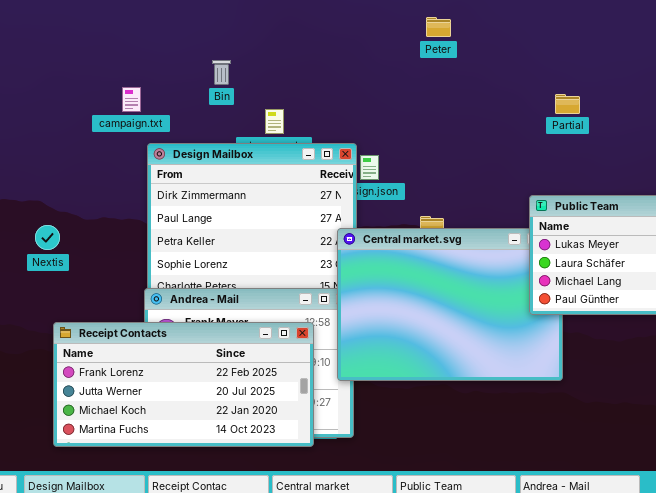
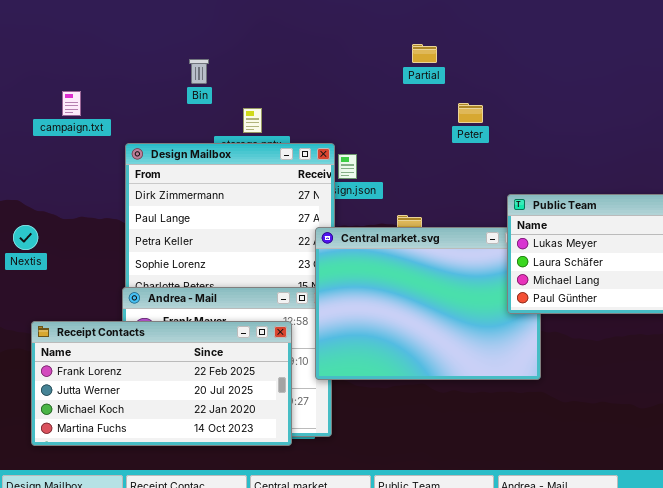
Peter: [426,17,451,37] -> [458,103,483,123], moved
campaign.txt: [122,87,141,112] -> [62,91,81,116], moved
Partial: [555,94,580,114] -> [412,44,437,63], moved

